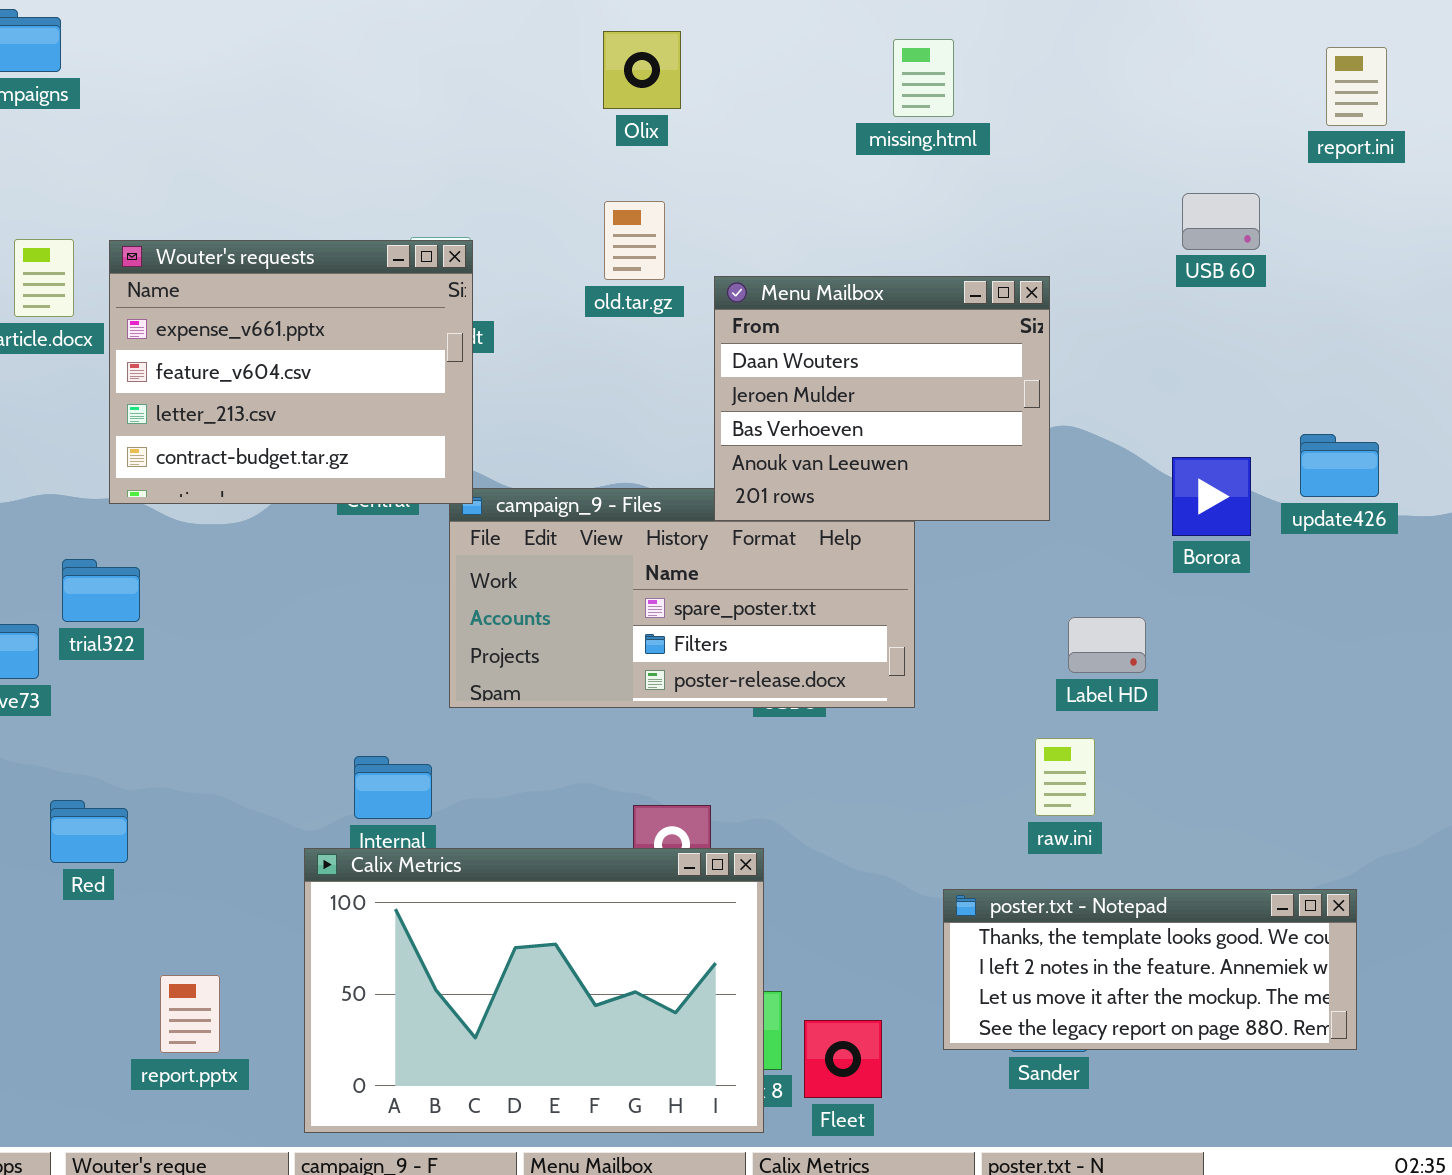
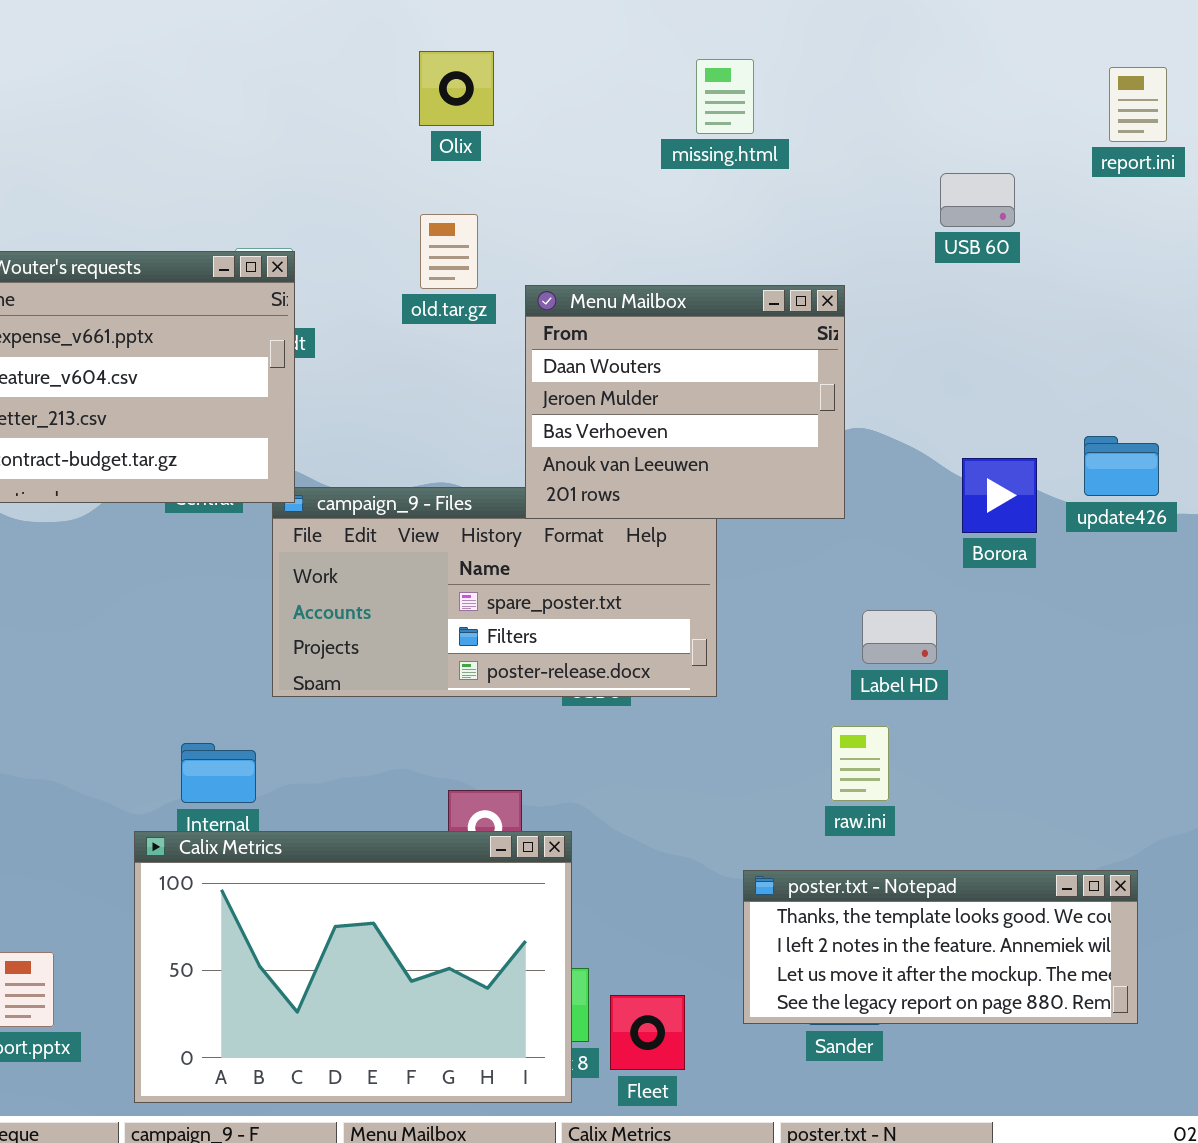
USB 60: [1182,193,1260,250] -> [940,173,1015,227], moved

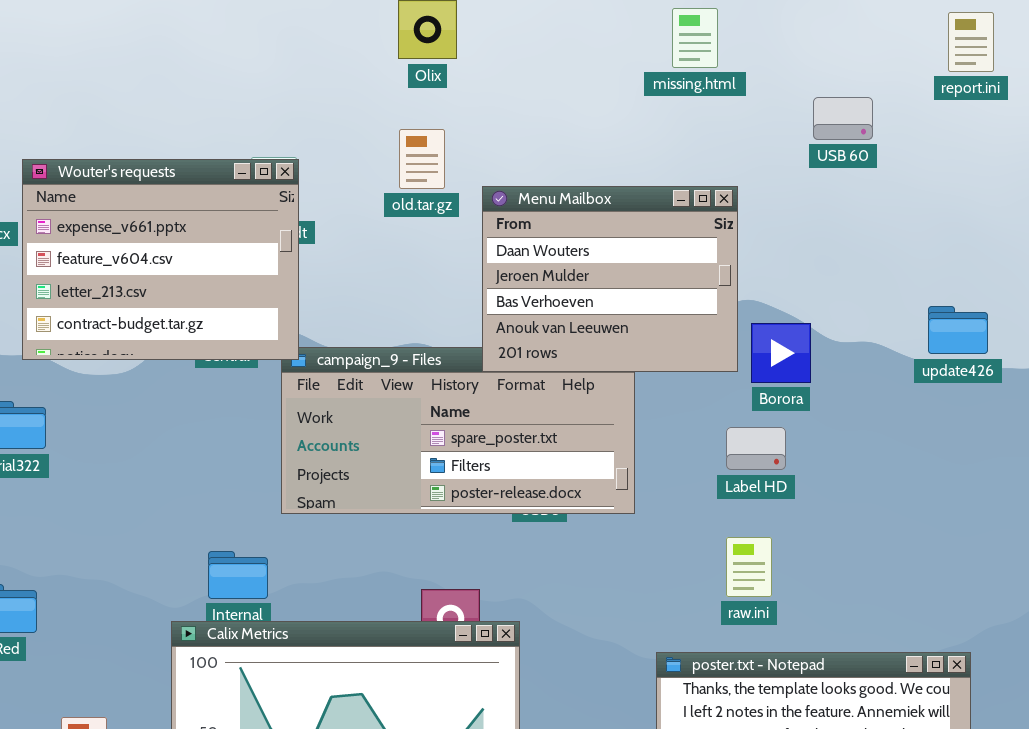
missing.html: [696,59,754,134] -> [672,8,718,68], moved
Borora: [962,458,1037,533] -> [751,323,811,383], moved
Label HD: [862,610,937,664] -> [726,427,786,470], moved

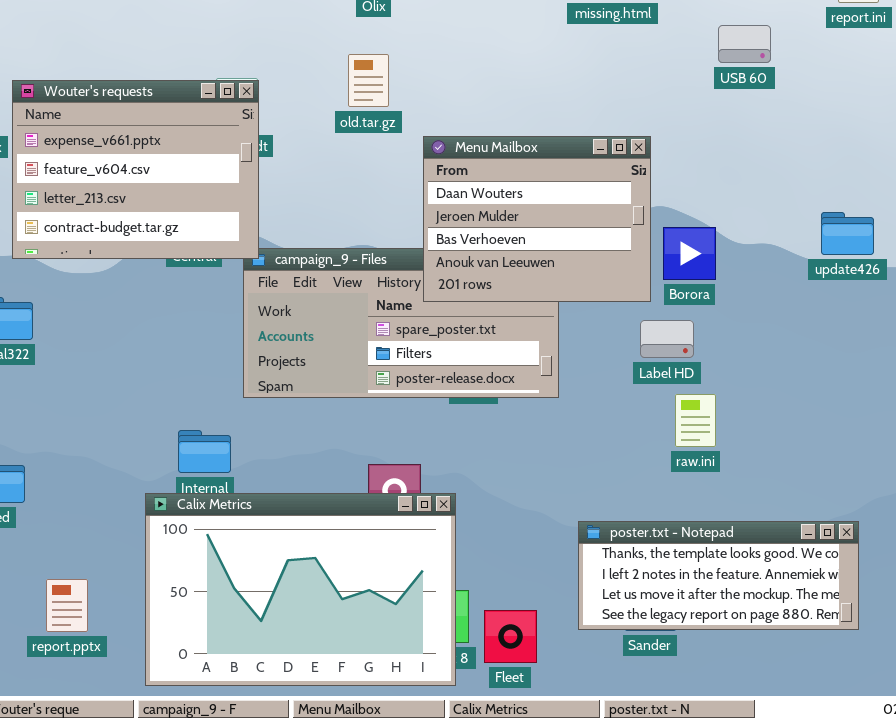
Menu Mailbox: [482,186,738,372] -> [423,136,651,302], moved
raw.ini: [726,537,772,597] -> [675,394,716,447], moved

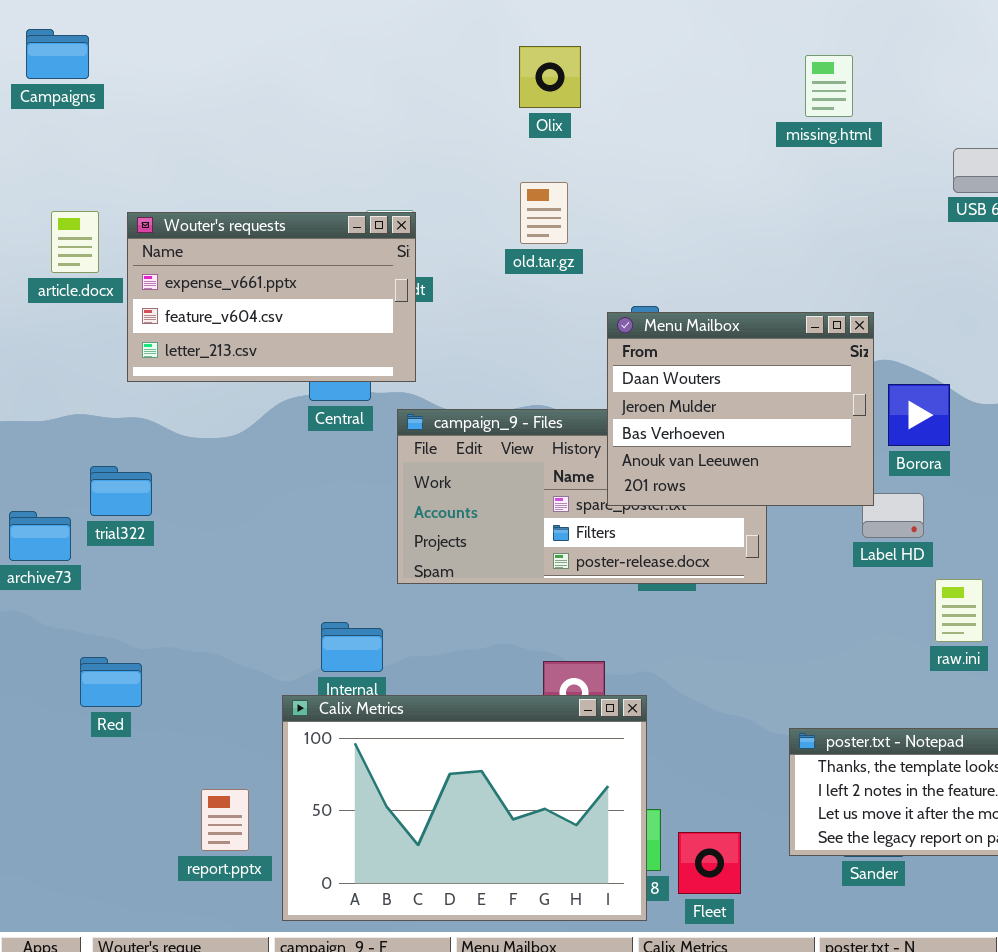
Wouter's requests: [12,80,259,259] -> [127,212,416,382], resized
Menu Mailbox: [423,136,651,302] -> [607,312,874,506], moved
raw.ini: [675,394,716,447] -> [935,579,983,642], moved
report.pptx: [46,579,88,632] -> [201,789,249,851], moved

